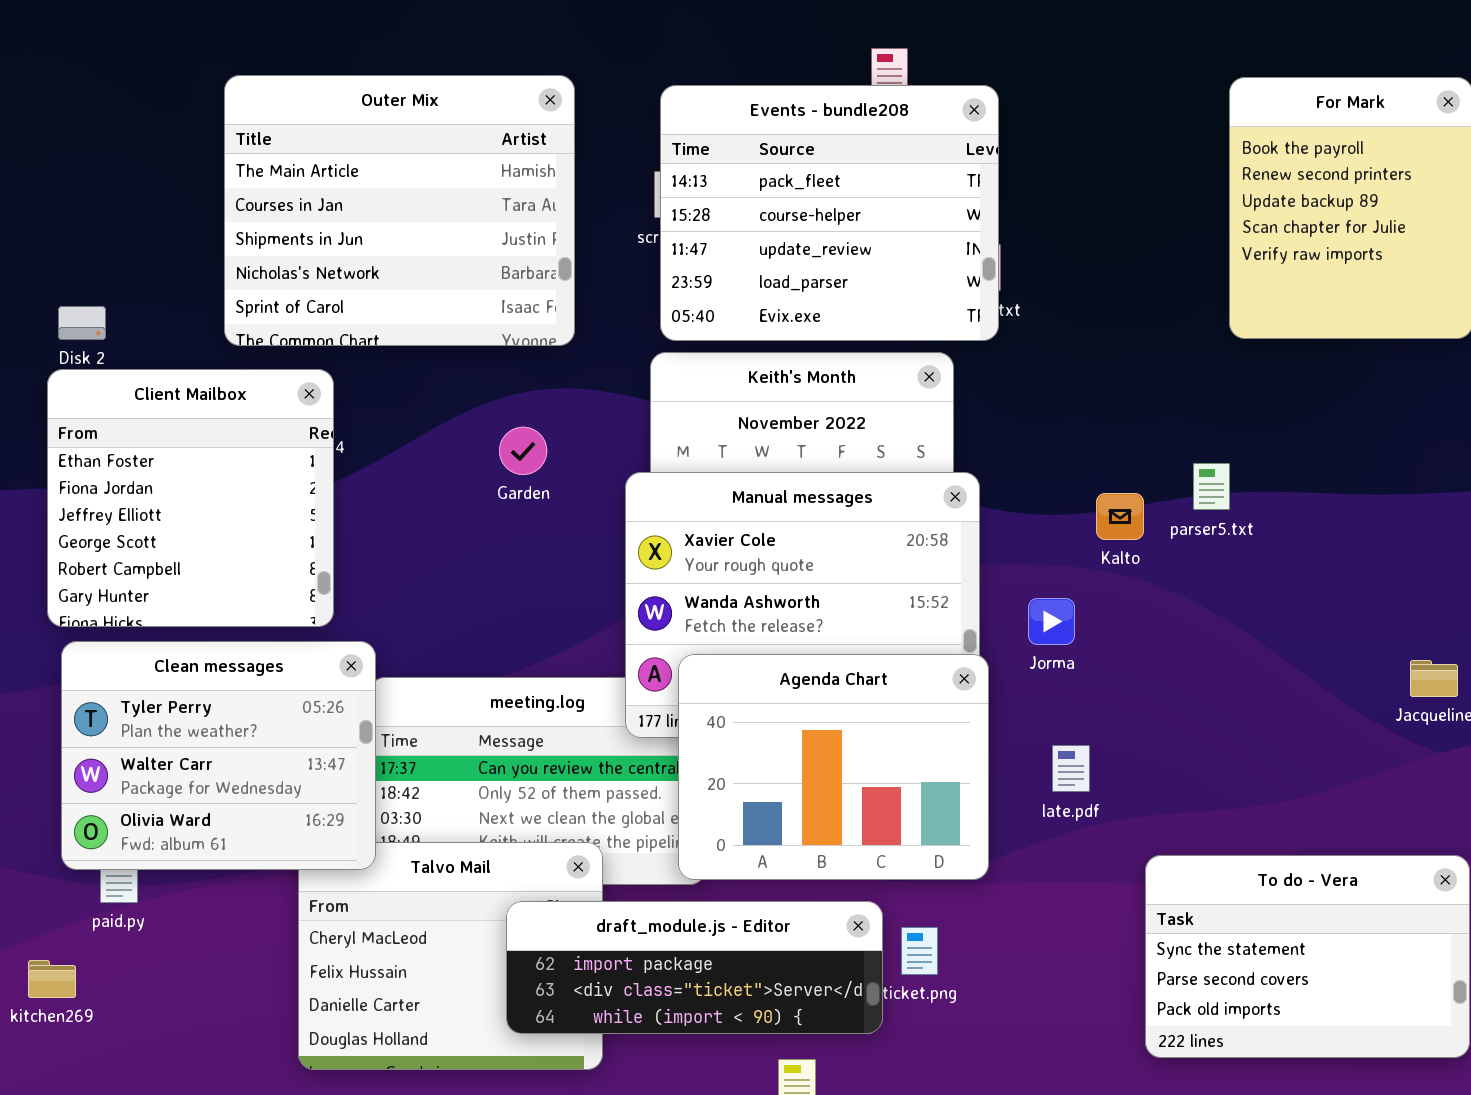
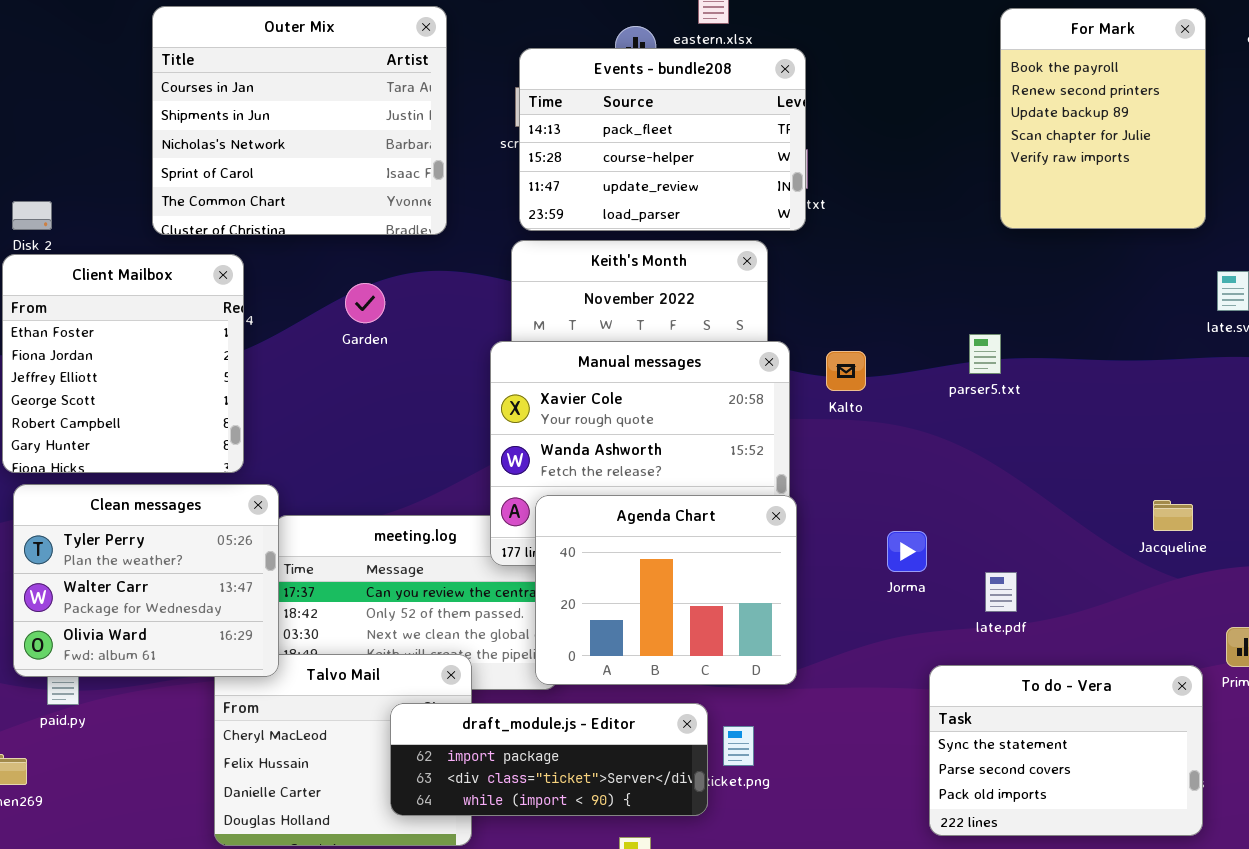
Outer Mix: [224,75,575,346] -> [152,6,447,235], scrolled down 1 row
Events - bundle208: [660,85,999,341] -> [519,48,806,231], resized
Garden: [499,427,547,475] -> [345,283,385,323], moved
Kalto: [1096,493,1144,540] -> [826,351,866,391], moved
Jorma: [1028,598,1075,645] -> [887,531,927,572], moved
late.pdf: [1052,745,1090,792] -> [985,572,1017,612], moved

